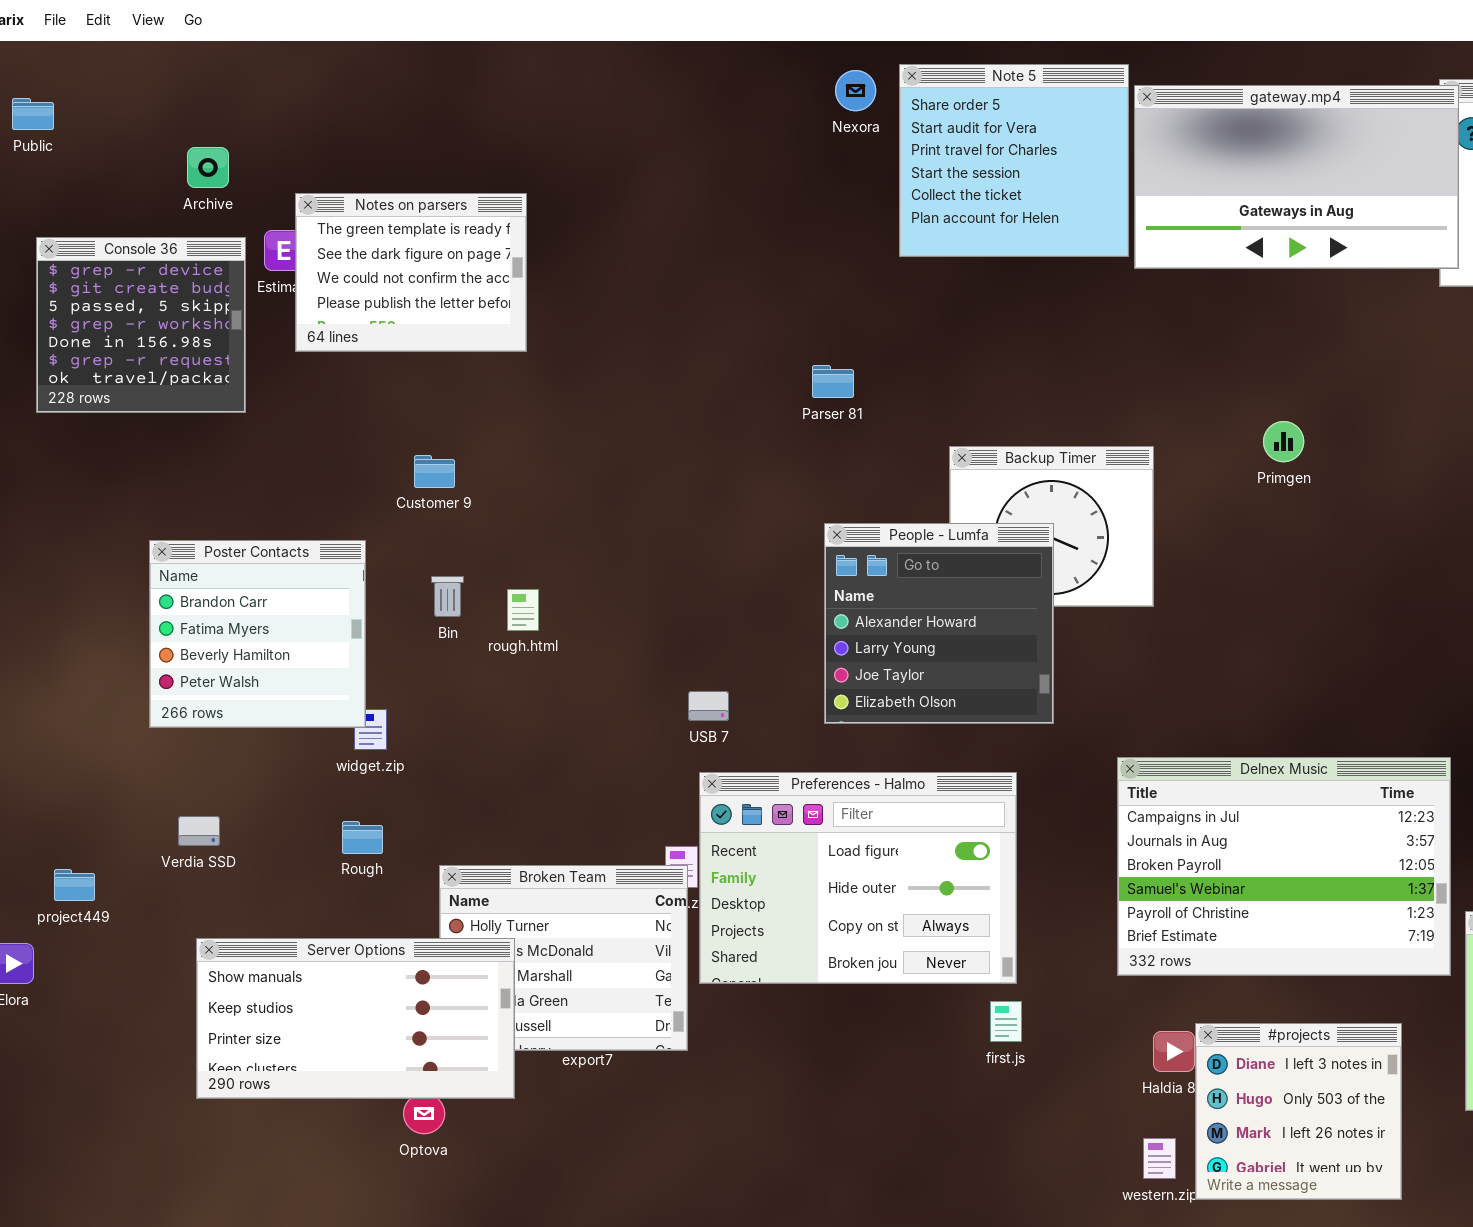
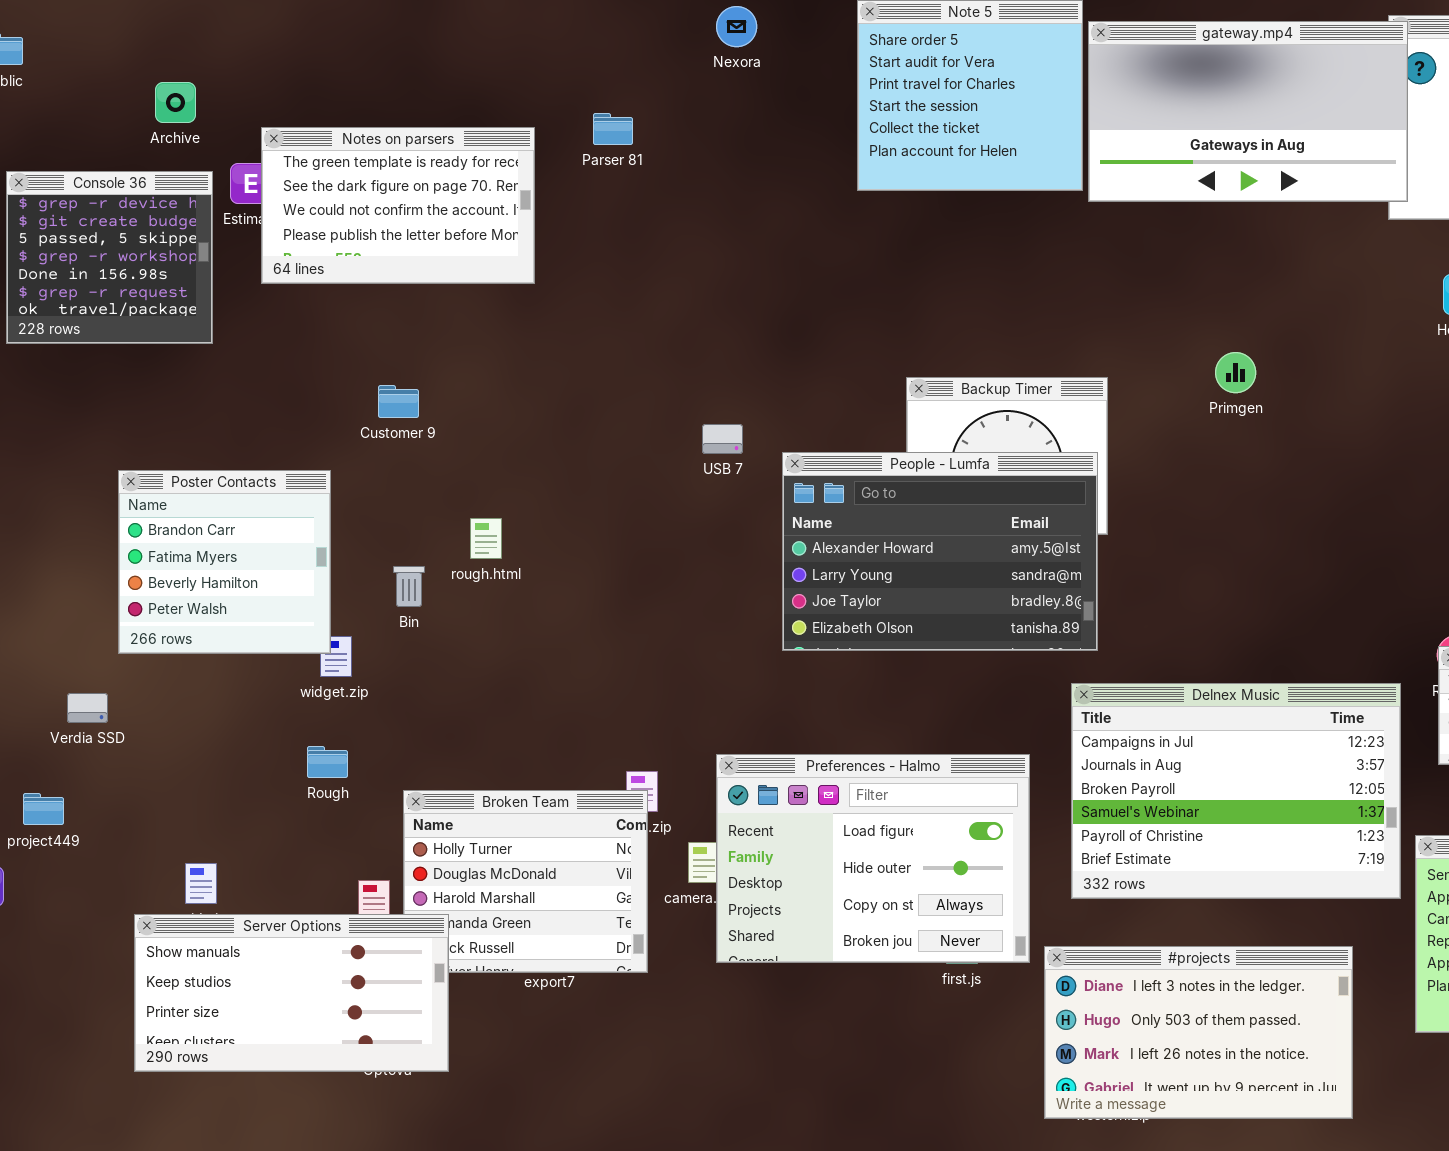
Nexora: [835,70,876,111] -> [716,6,757,47], moved
Notes on parsers: [295,193,527,352] -> [261,127,535,284], resized
Parser 81: [812,365,854,398] -> [593,113,633,145], moved
People - Lumfa: [824,523,1054,724] -> [782,452,1098,651], resized
Bin: [431,576,464,617] -> [393,566,425,607], moved
USB 7: [688,691,729,721] -> [702,424,743,454], moved
Preferences - Halmo: [699,772,1017,984] -> [716,754,1030,963], moved
Verdia SSD: [178,816,220,846] -> [67,693,108,723], moved
Server Options: [196,938,515,1099] -> [134,914,449,1072], moved
#projects: [1195,1023,1402,1200] -> [1044,946,1353,1119], resized

